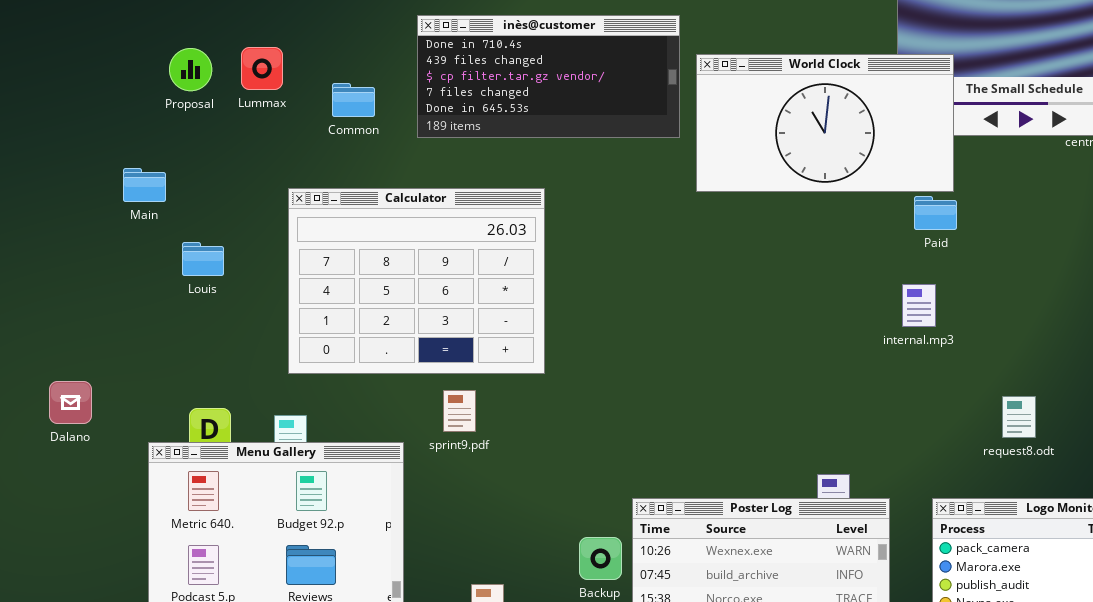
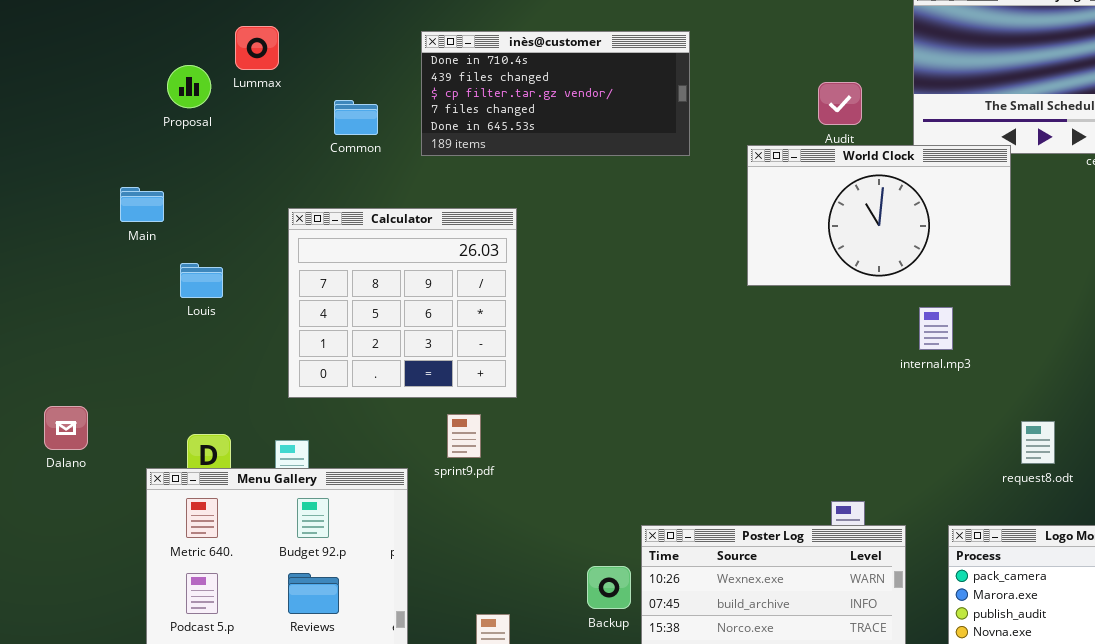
Lummax: [241,47,283,90] -> [235,26,279,70], moved
World Clock: [696,54,954,192] -> [747,145,1011,286], moved
Calculator: [288,188,545,374] -> [288,208,517,398], resized

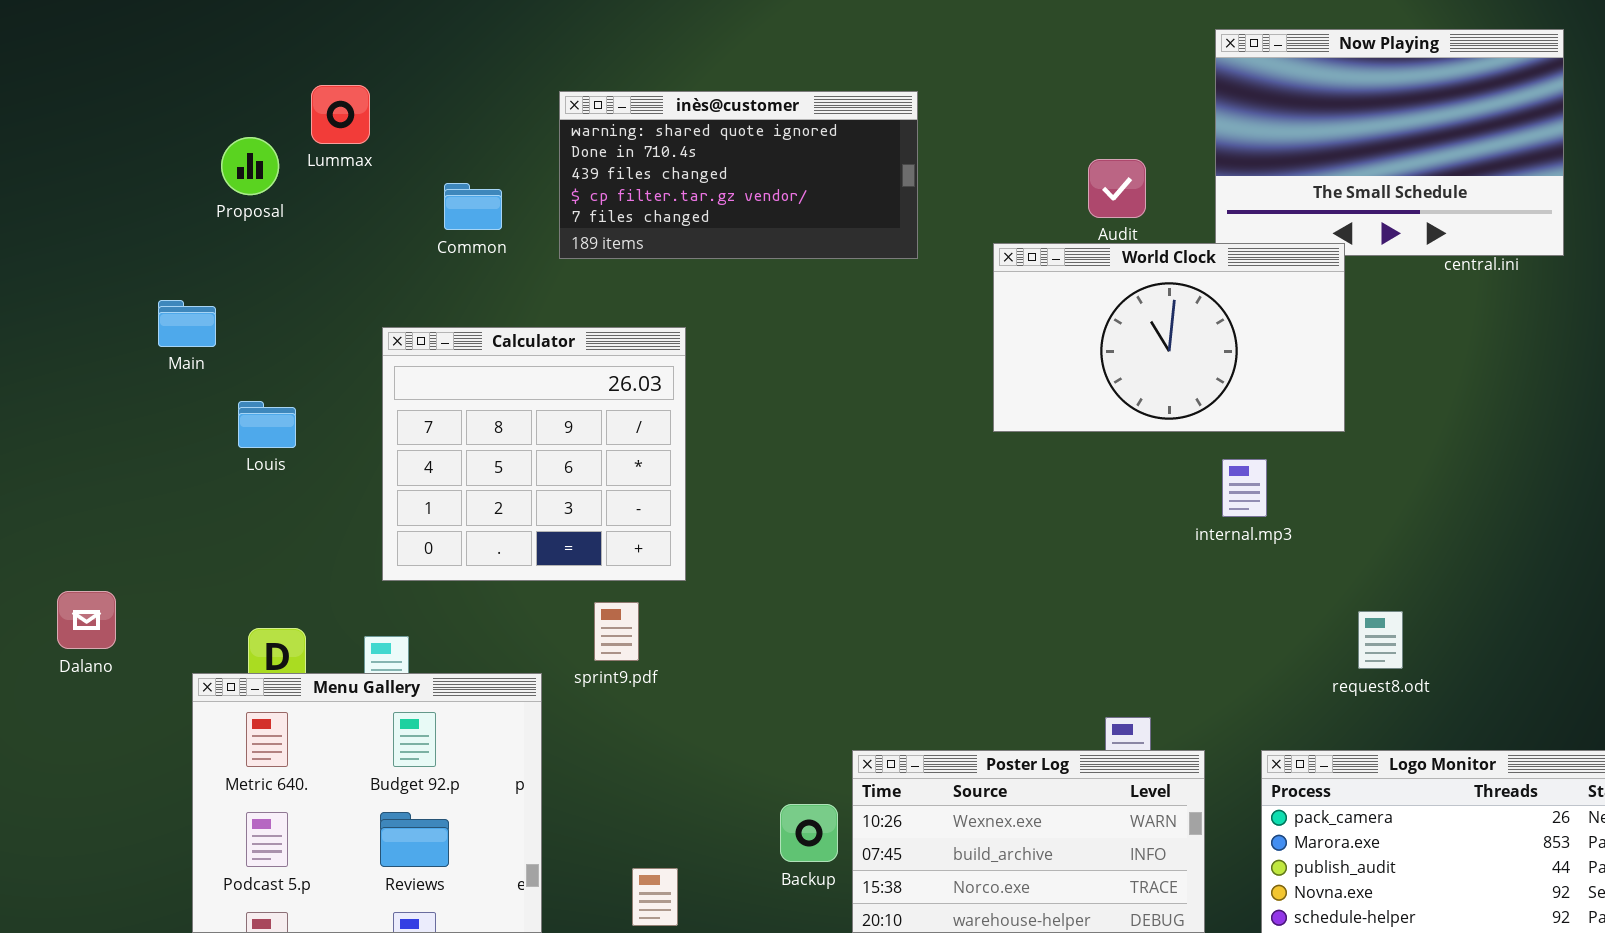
inès@customer: [421,31,690,156] -> [559,91,918,259], scrolled up 1 row

